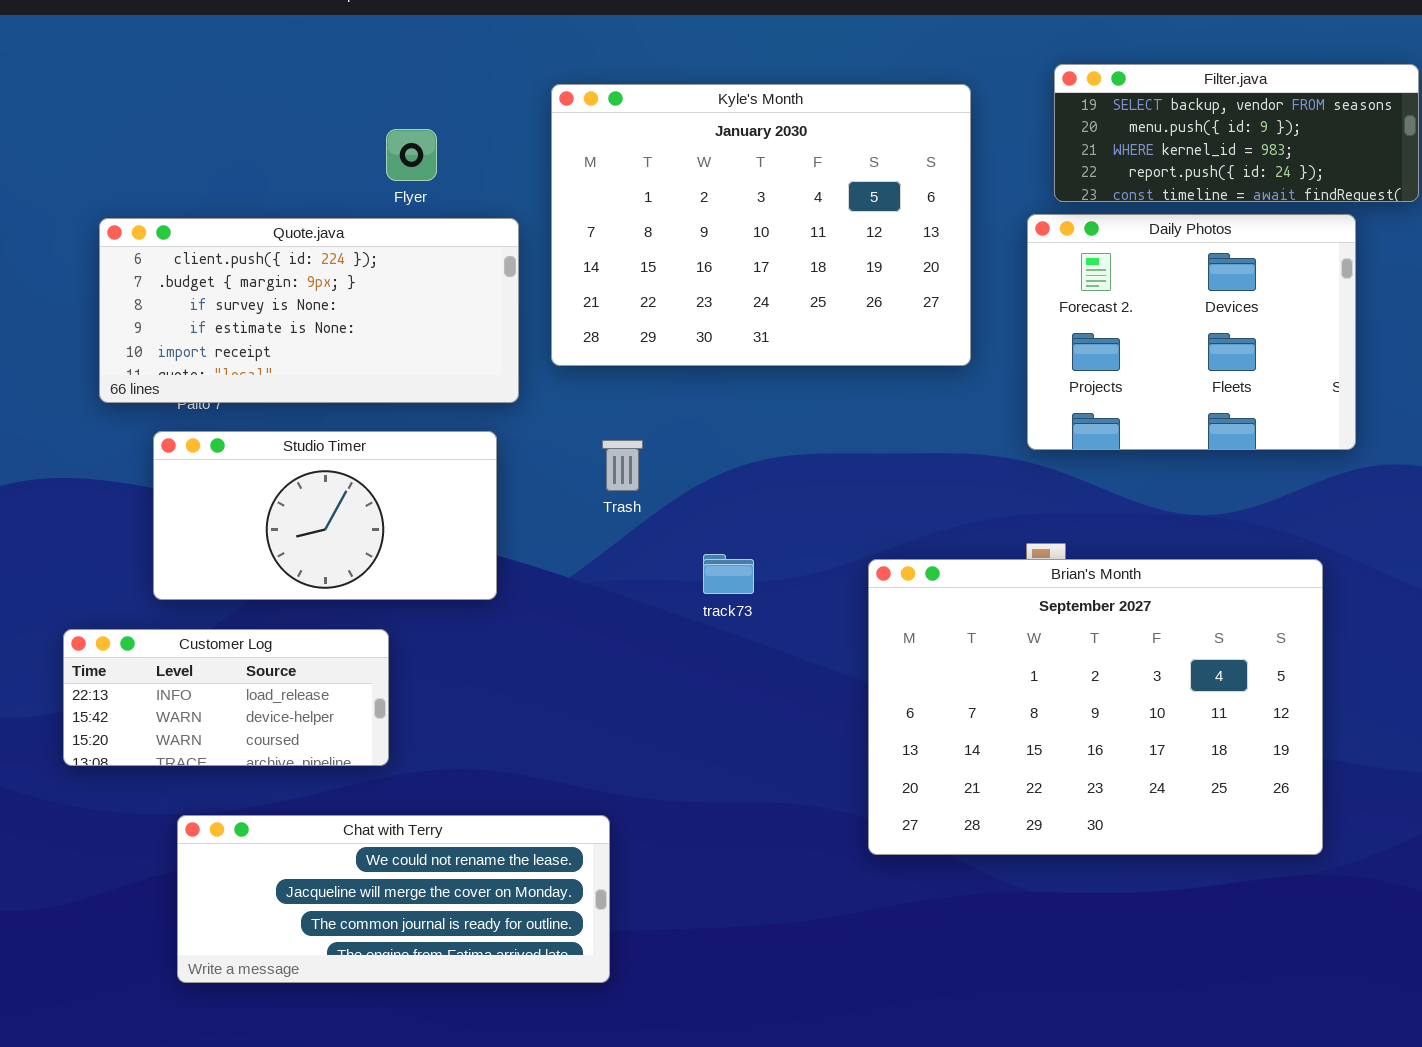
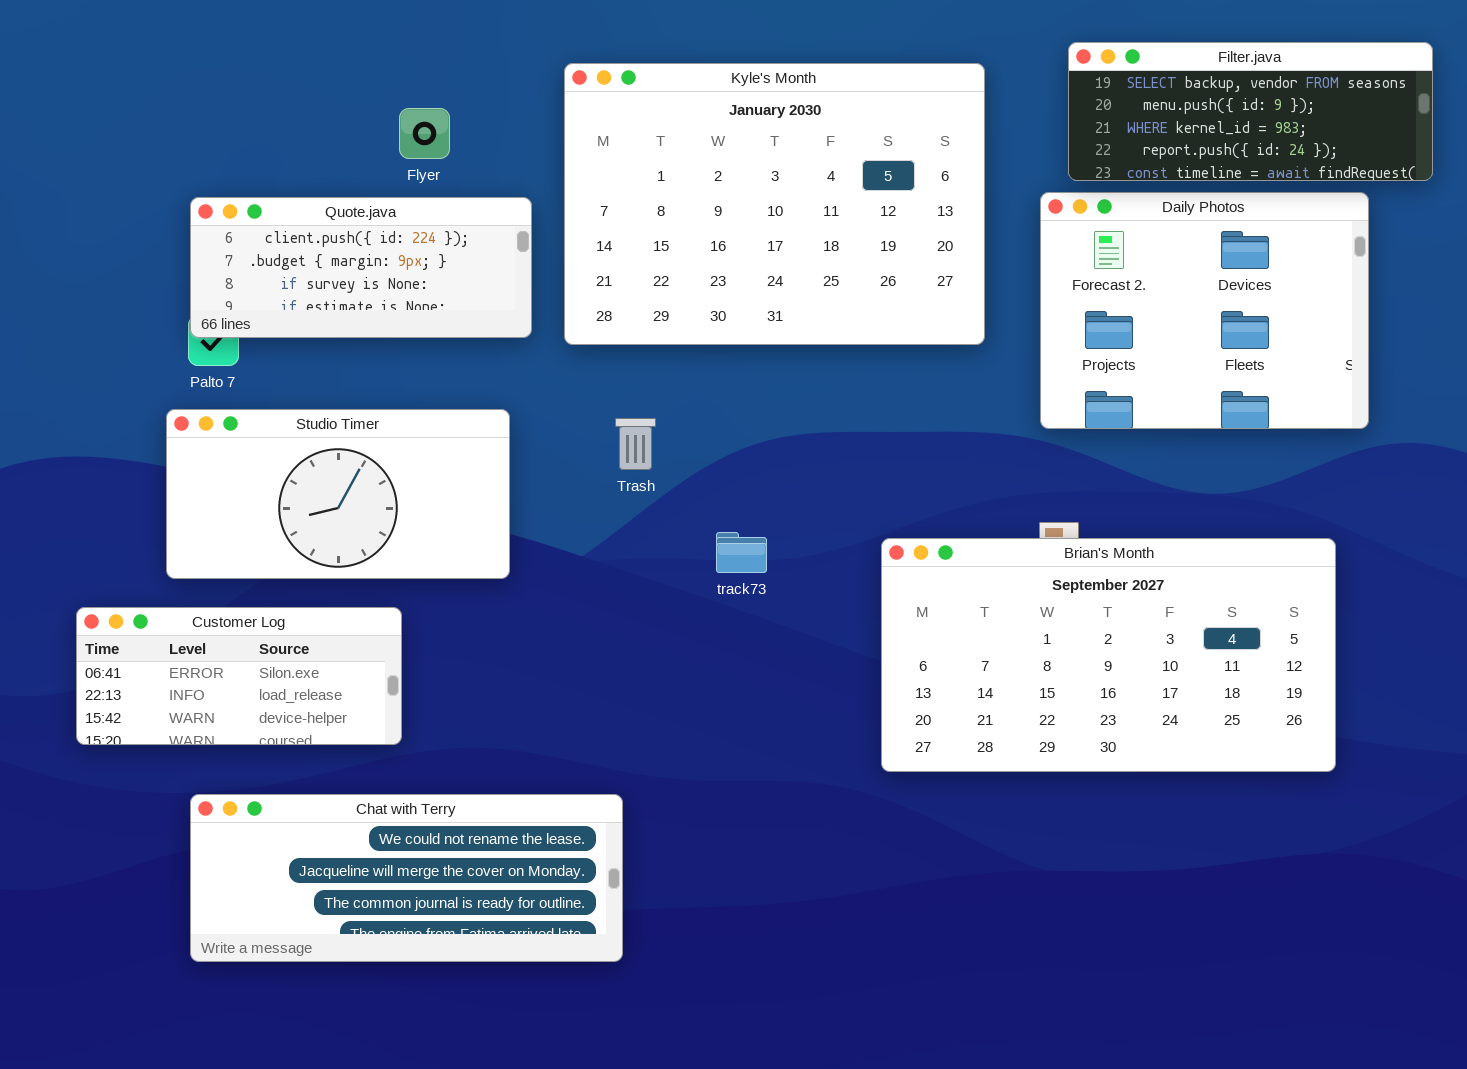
Quote.java: [99,218,519,403] -> [190,197,532,338], resized
Brian's Month: [868,559,1323,855] -> [881,538,1336,772], resized
Customer Log: [63,629,389,766] -> [76,607,402,745], scrolled up 1 row

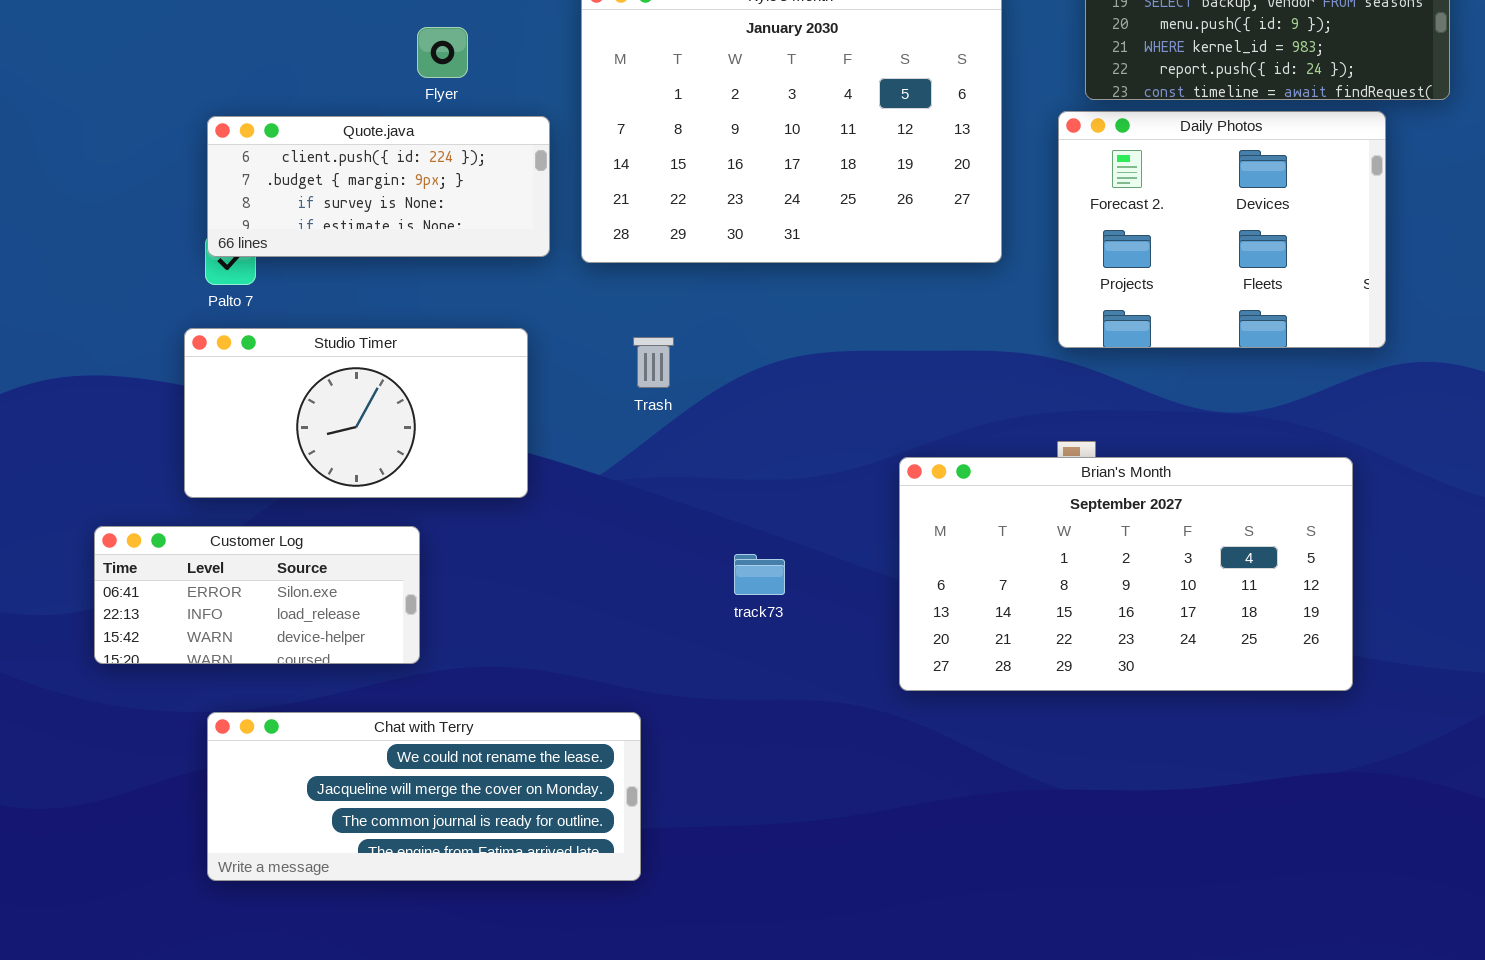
track73: [716,532,767,573] -> [734,554,785,595], moved

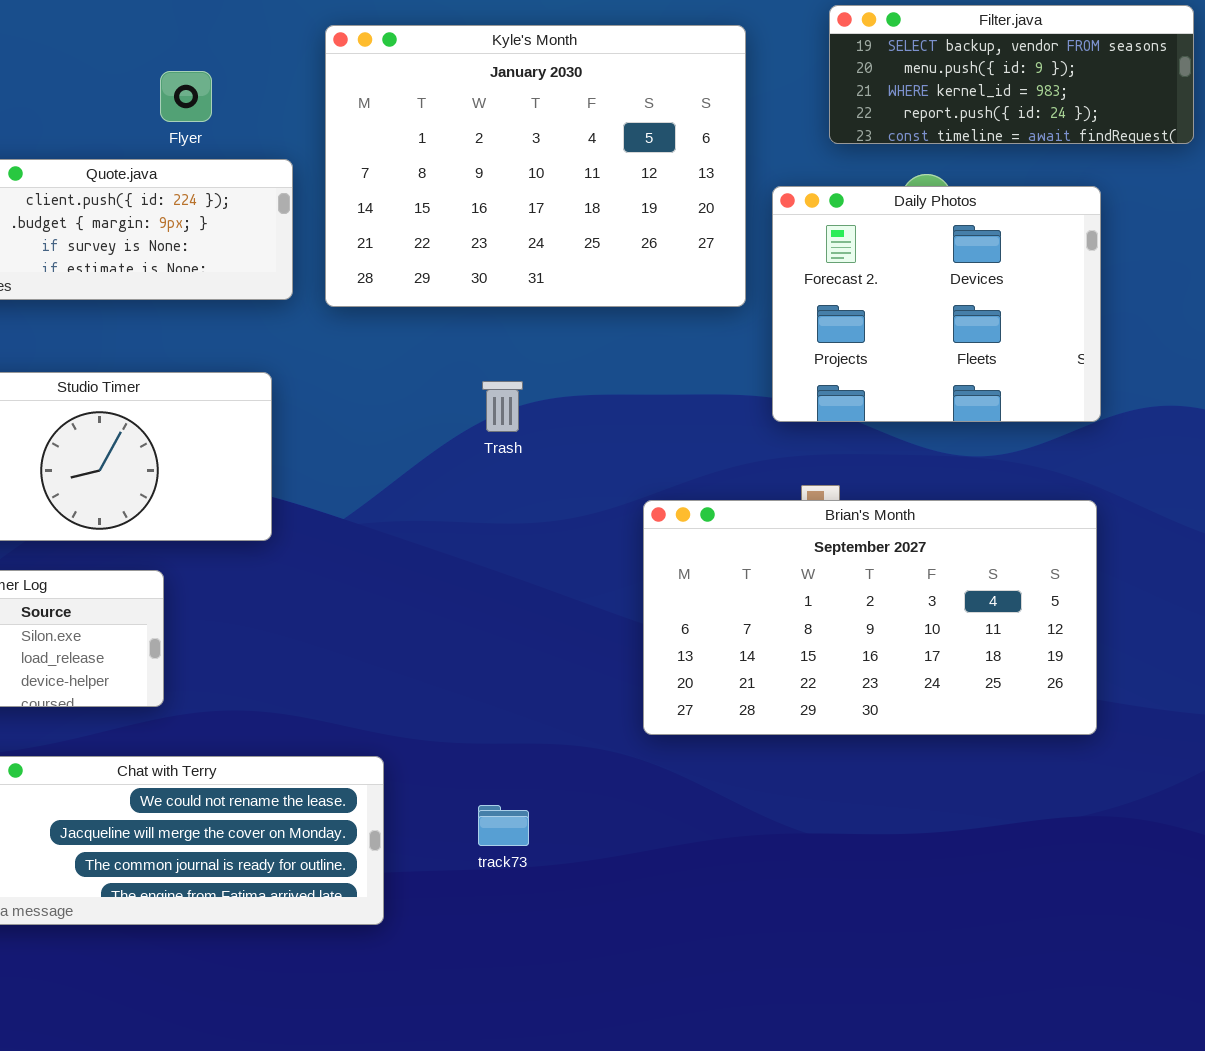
Daily Photos: [1058,111,1386,348] -> [772,186,1101,422], moved
Trash: [633,337,674,388] -> [482,381,523,432], moved
track73: [734,554,785,595] -> [478,805,529,846], moved

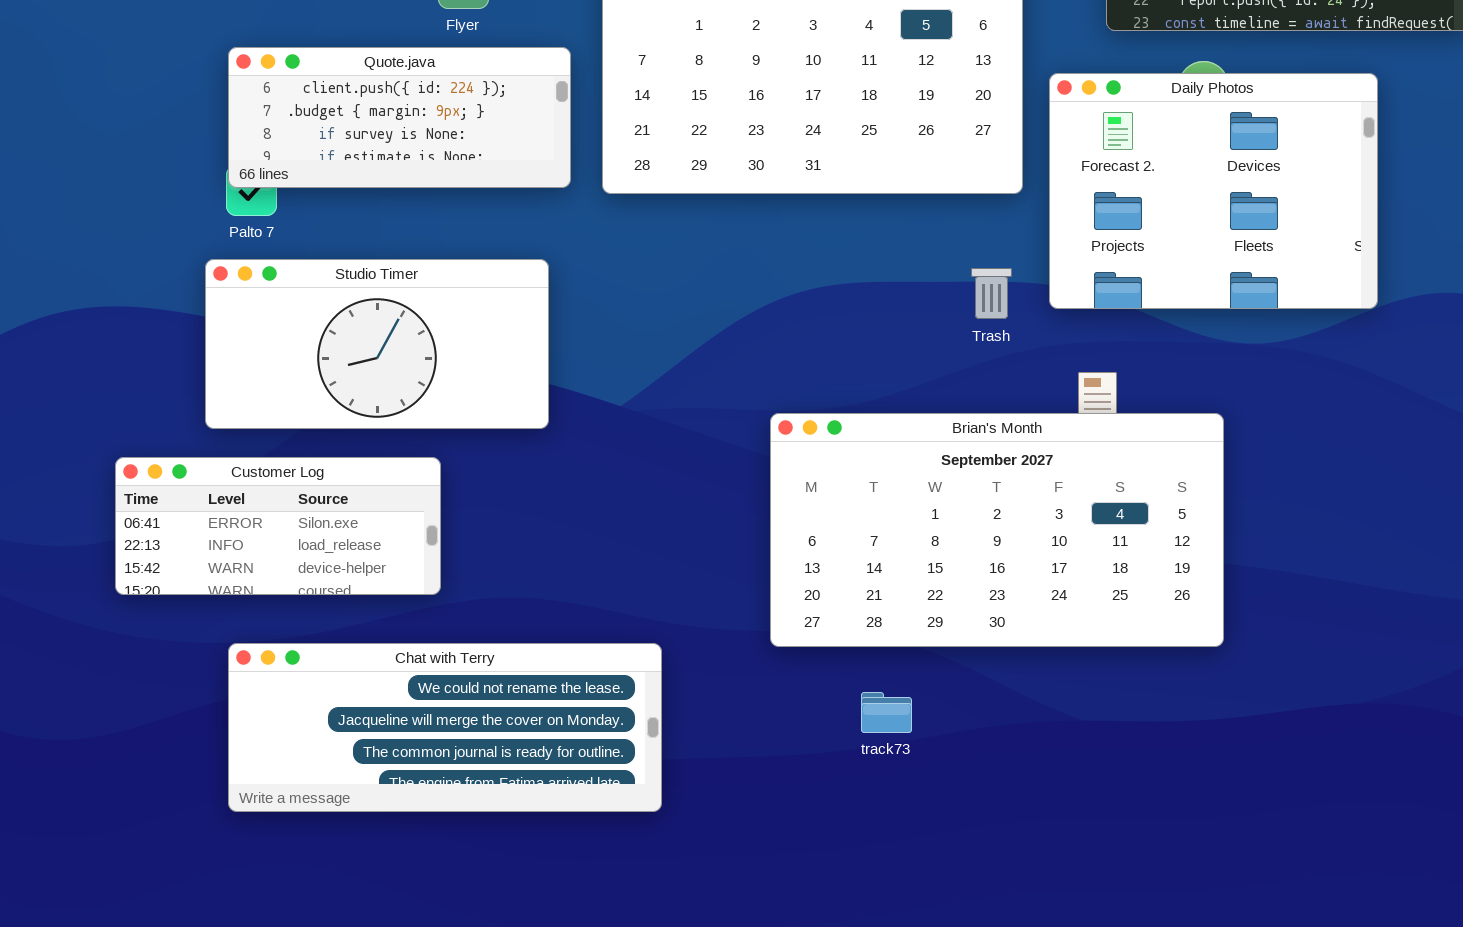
Trash: [482,381,523,432] -> [971,268,1012,319], moved
Brian's Month: [643,500,1097,735] -> [770,413,1224,647], moved
track73: [478,805,529,846] -> [861,692,912,733], moved

